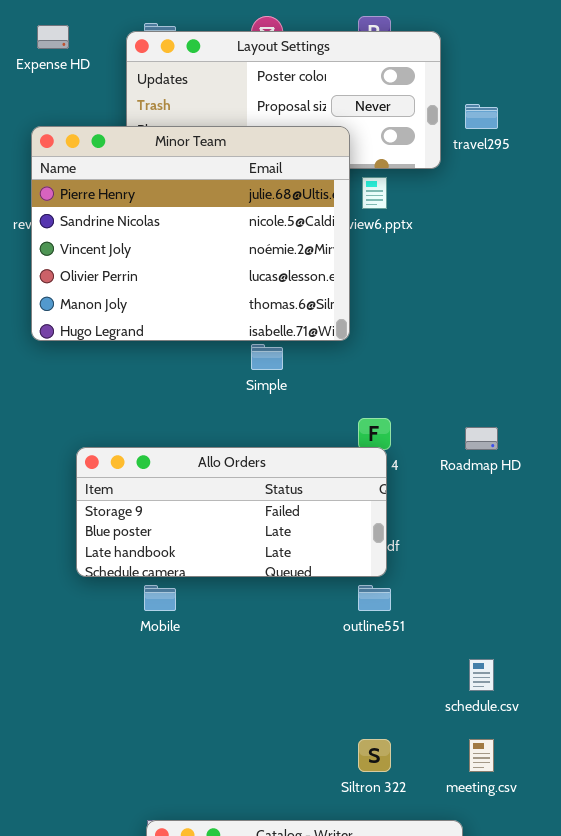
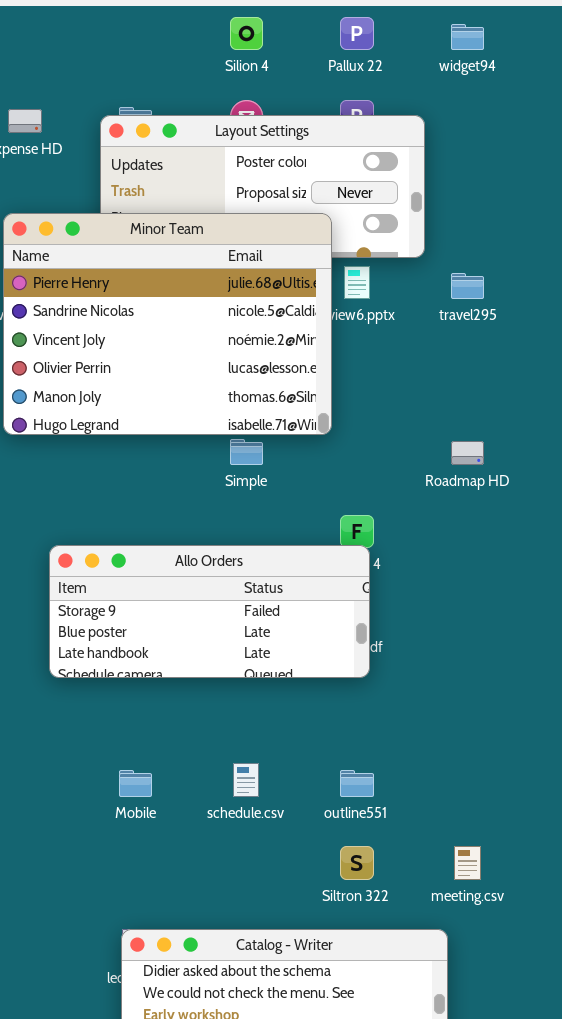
travel295: [465,104,498,129] -> [451,273,484,299], moved
Roadmap HD: [465,427,498,450] -> [451,441,484,465], moved
Mobile: [144,585,176,611] -> [119,770,152,797], moved
outline551: [358,585,391,611] -> [340,770,374,797], moved
schedule.csv: [469,659,494,691] -> [233,763,259,797], moved

